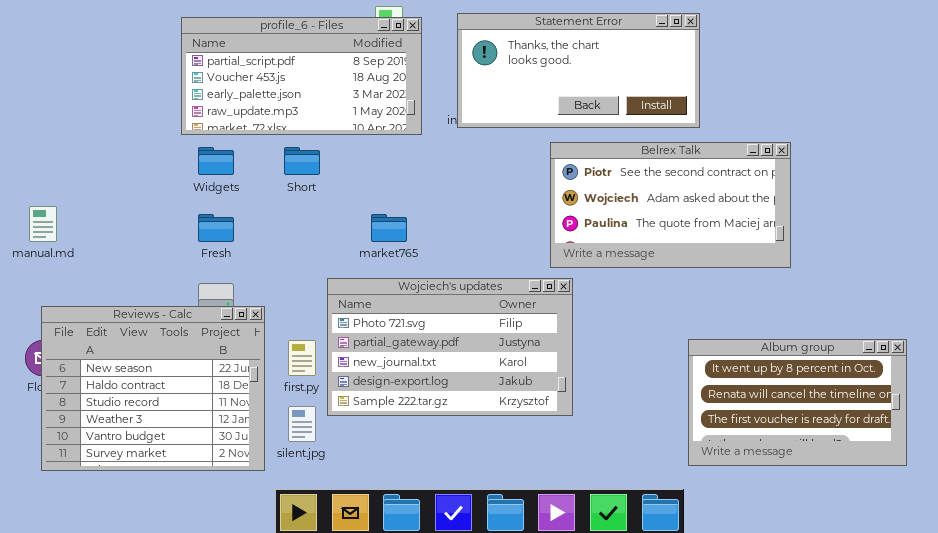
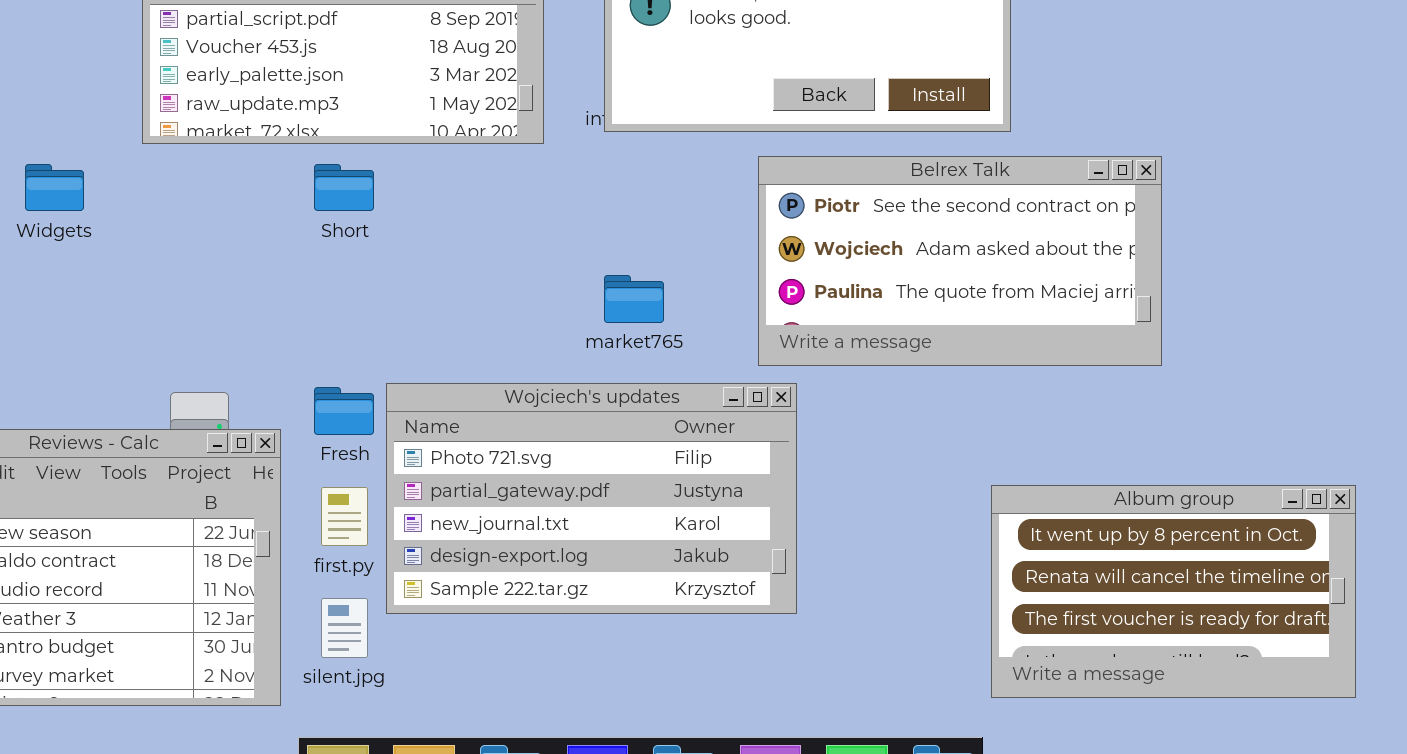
Widgets: [198,147,234,175] -> [25,164,84,211], moved
Fresh: [198,214,234,242] -> [314,387,374,435], moved
market765: [371,214,407,242] -> [604,275,664,323], moved

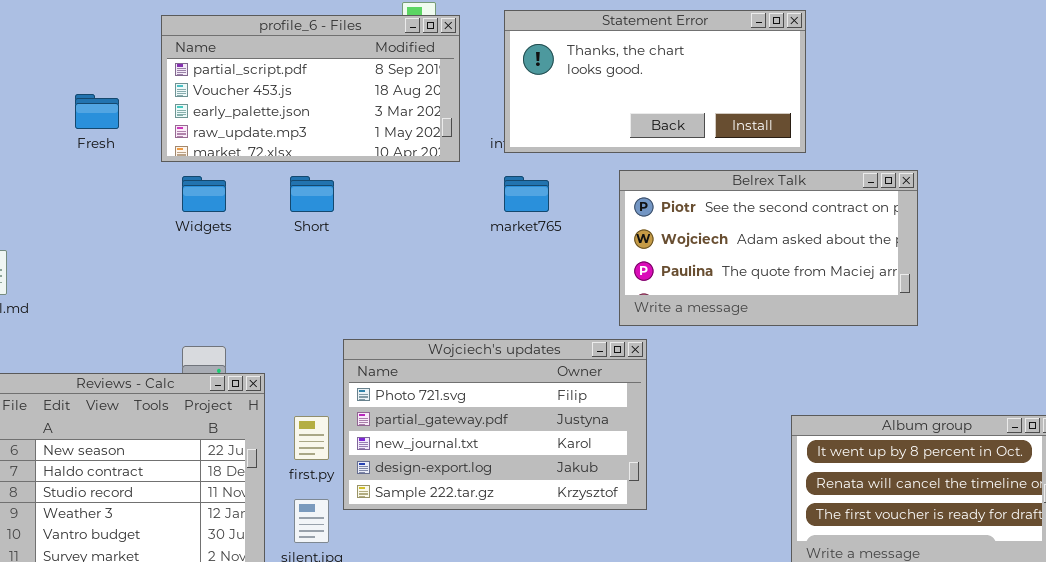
Widgets: [25,164,84,211] -> [182,176,226,212], moved
market765: [604,275,664,323] -> [504,176,549,212], moved
Fresh: [314,387,374,435] -> [75,94,119,129], moved

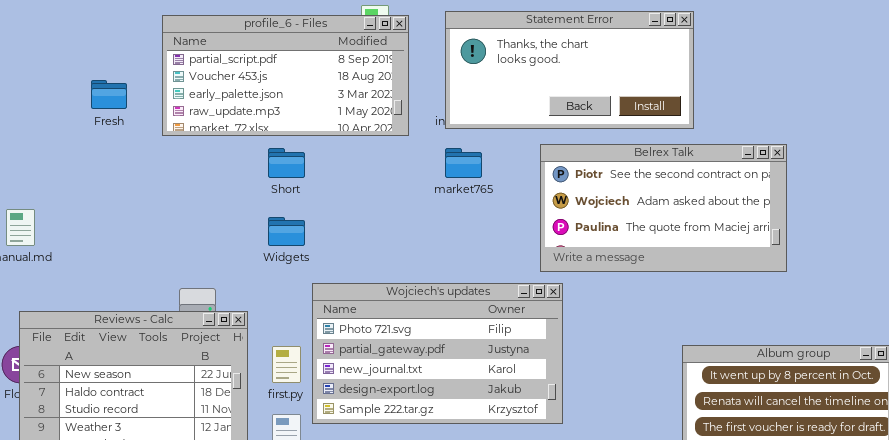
Widgets: [182,176,226,212] -> [268,217,305,246], moved

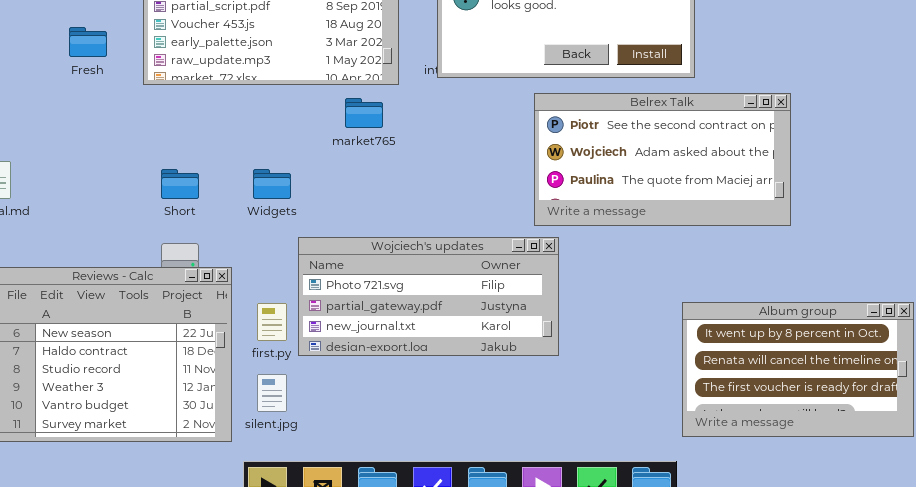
Short: [268,148,305,178] -> [161,169,199,199], moved
market765: [445,148,482,178] -> [345,98,383,128], moved
Wojciech's updates: [312,283,563,424] -> [298,237,559,356], resized

